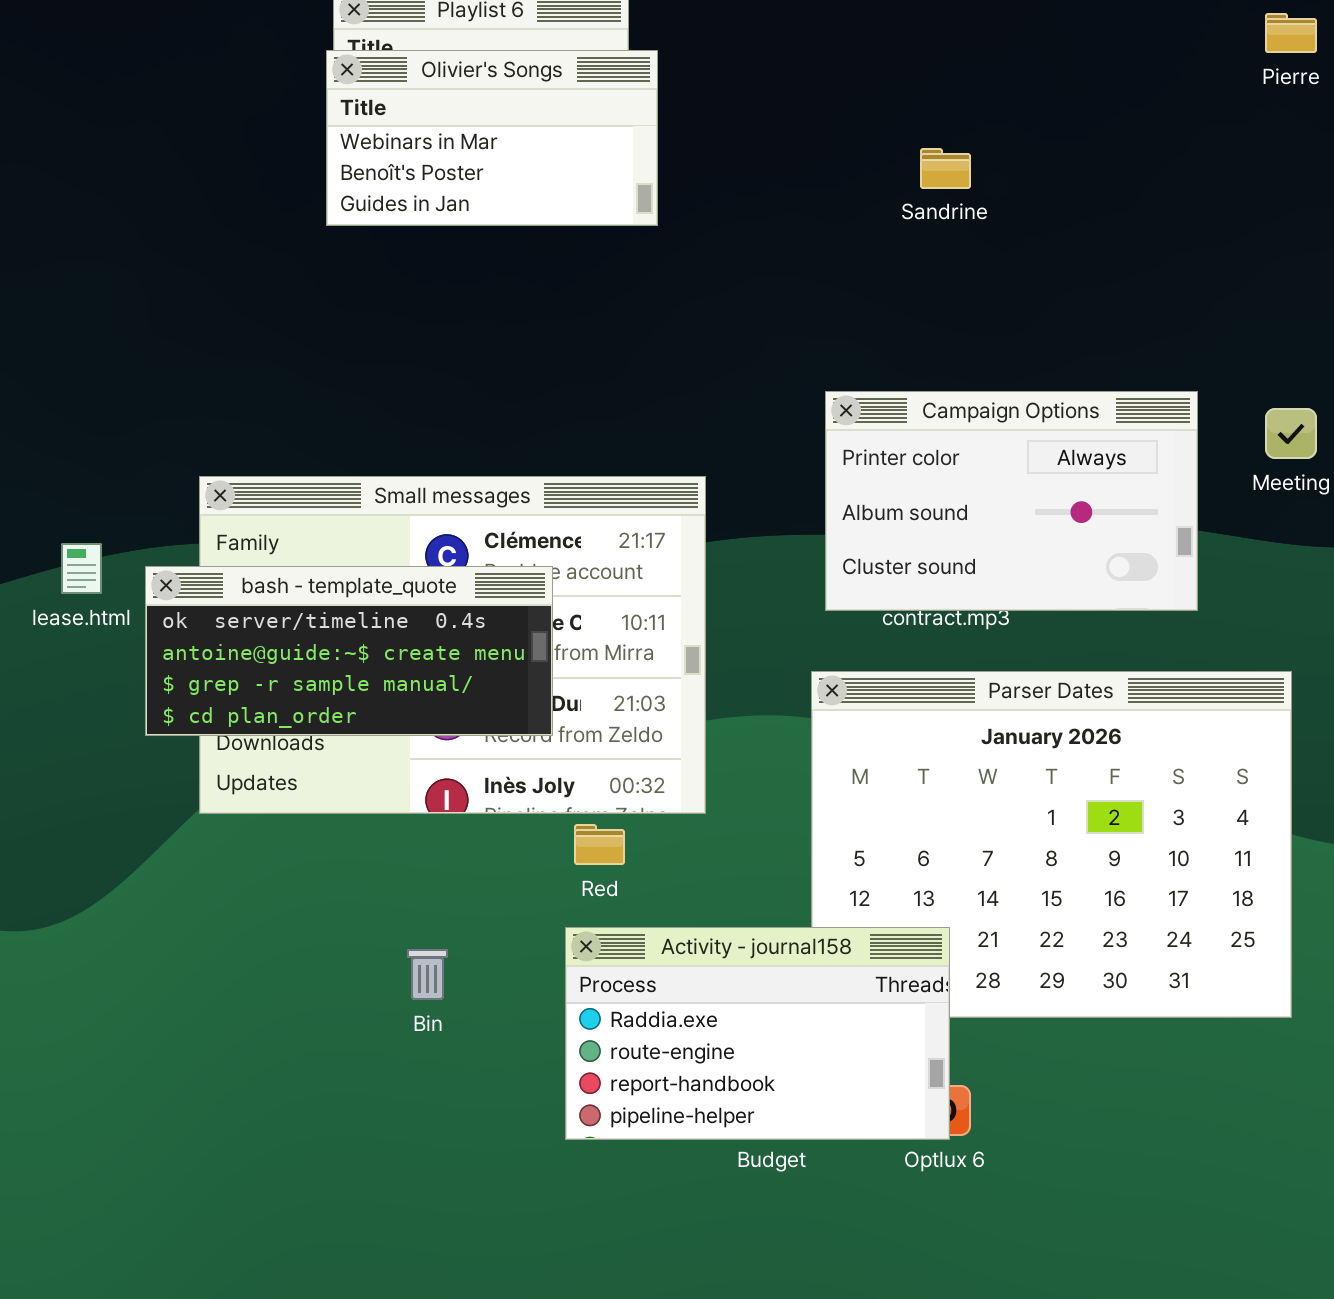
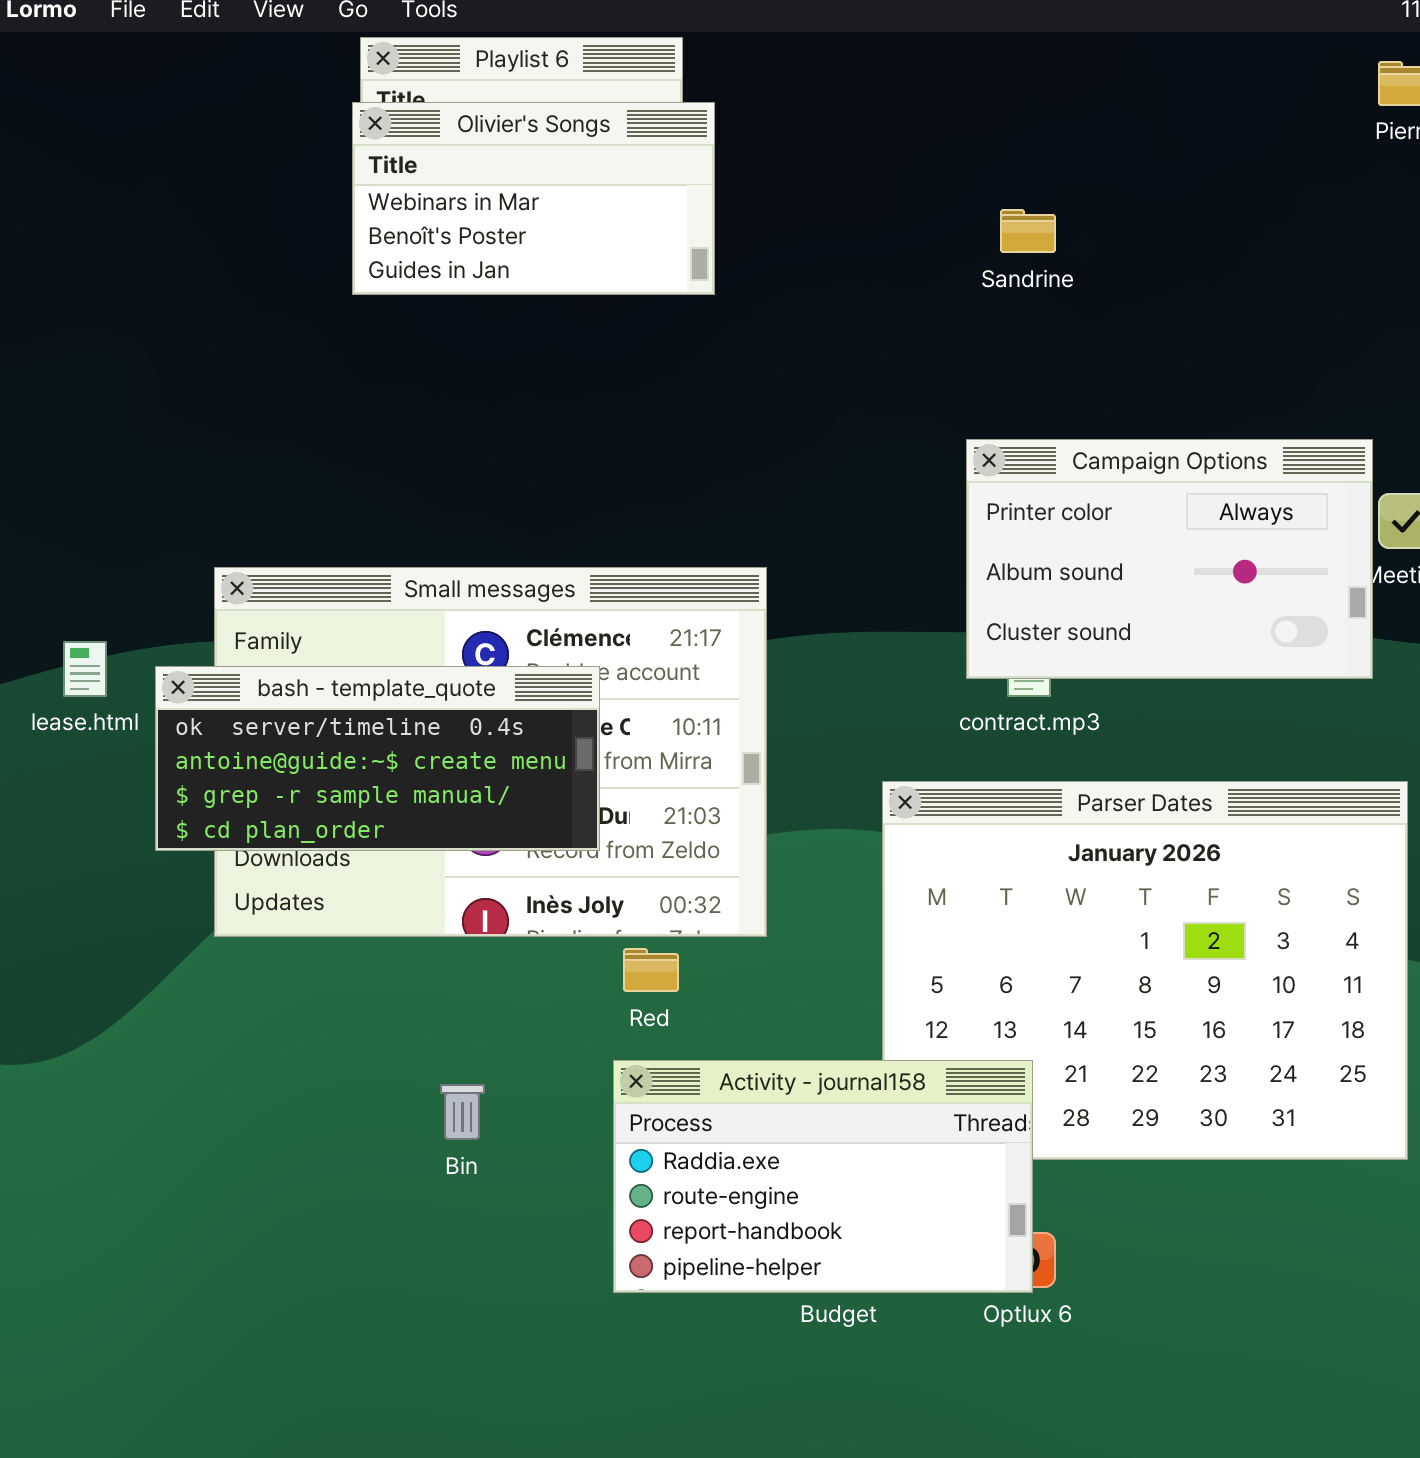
Campaign Options: [825,391,1198,611] -> [966,439,1373,679], moved

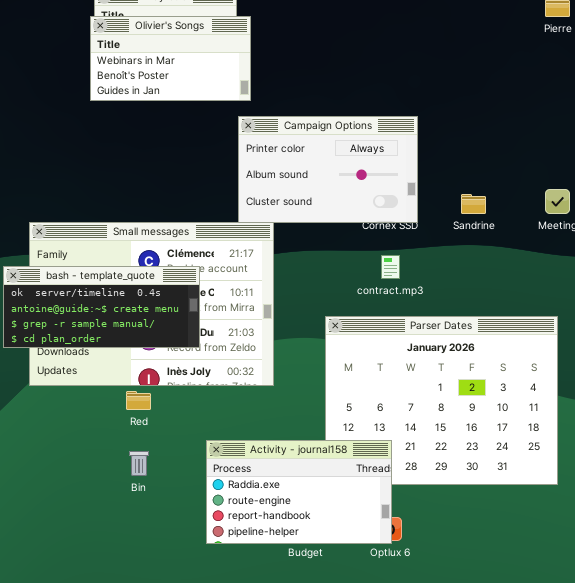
Sandrine: [1000,209,1056,253] -> [461,194,486,214], moved
Campaign Options: [966,439,1373,679] -> [238,116,418,223], moved
Red: [623,948,679,992] -> [126,391,151,410], moved

